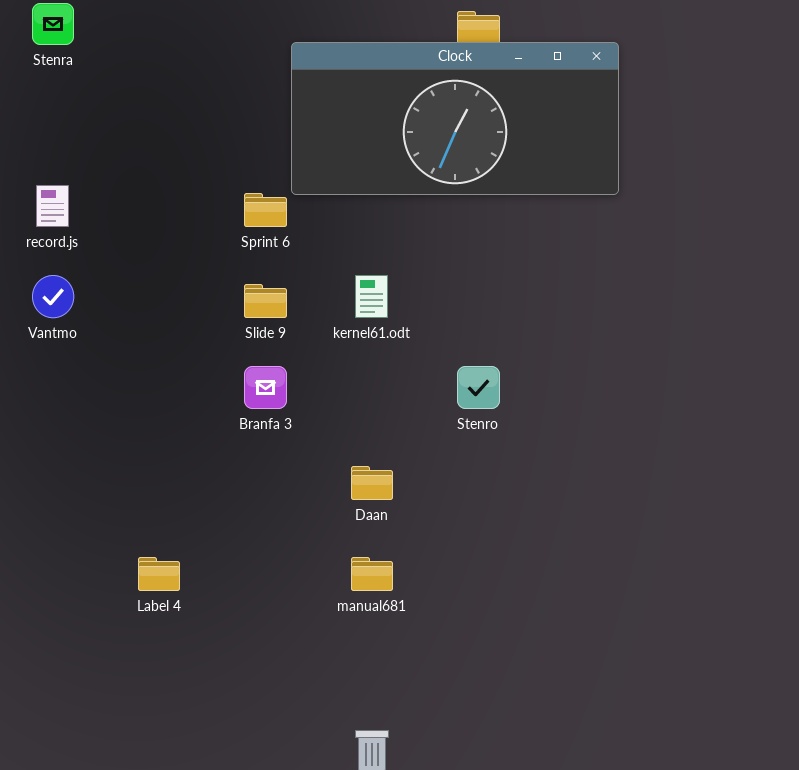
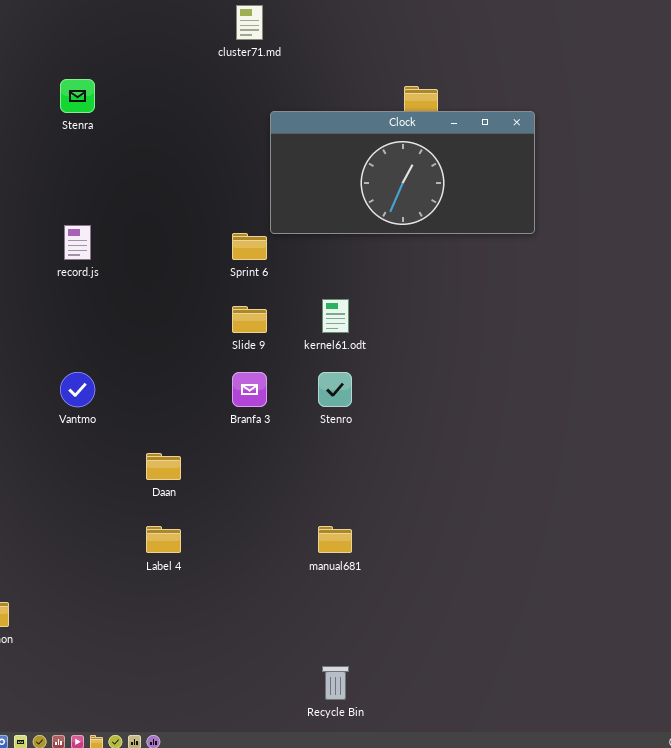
Vantmo: [32,275,74,318] -> [60,372,95,407], moved
Stenro: [457,366,500,409] -> [318,372,352,407], moved
Daan: [351,466,393,500] -> [146,453,181,480], moved

